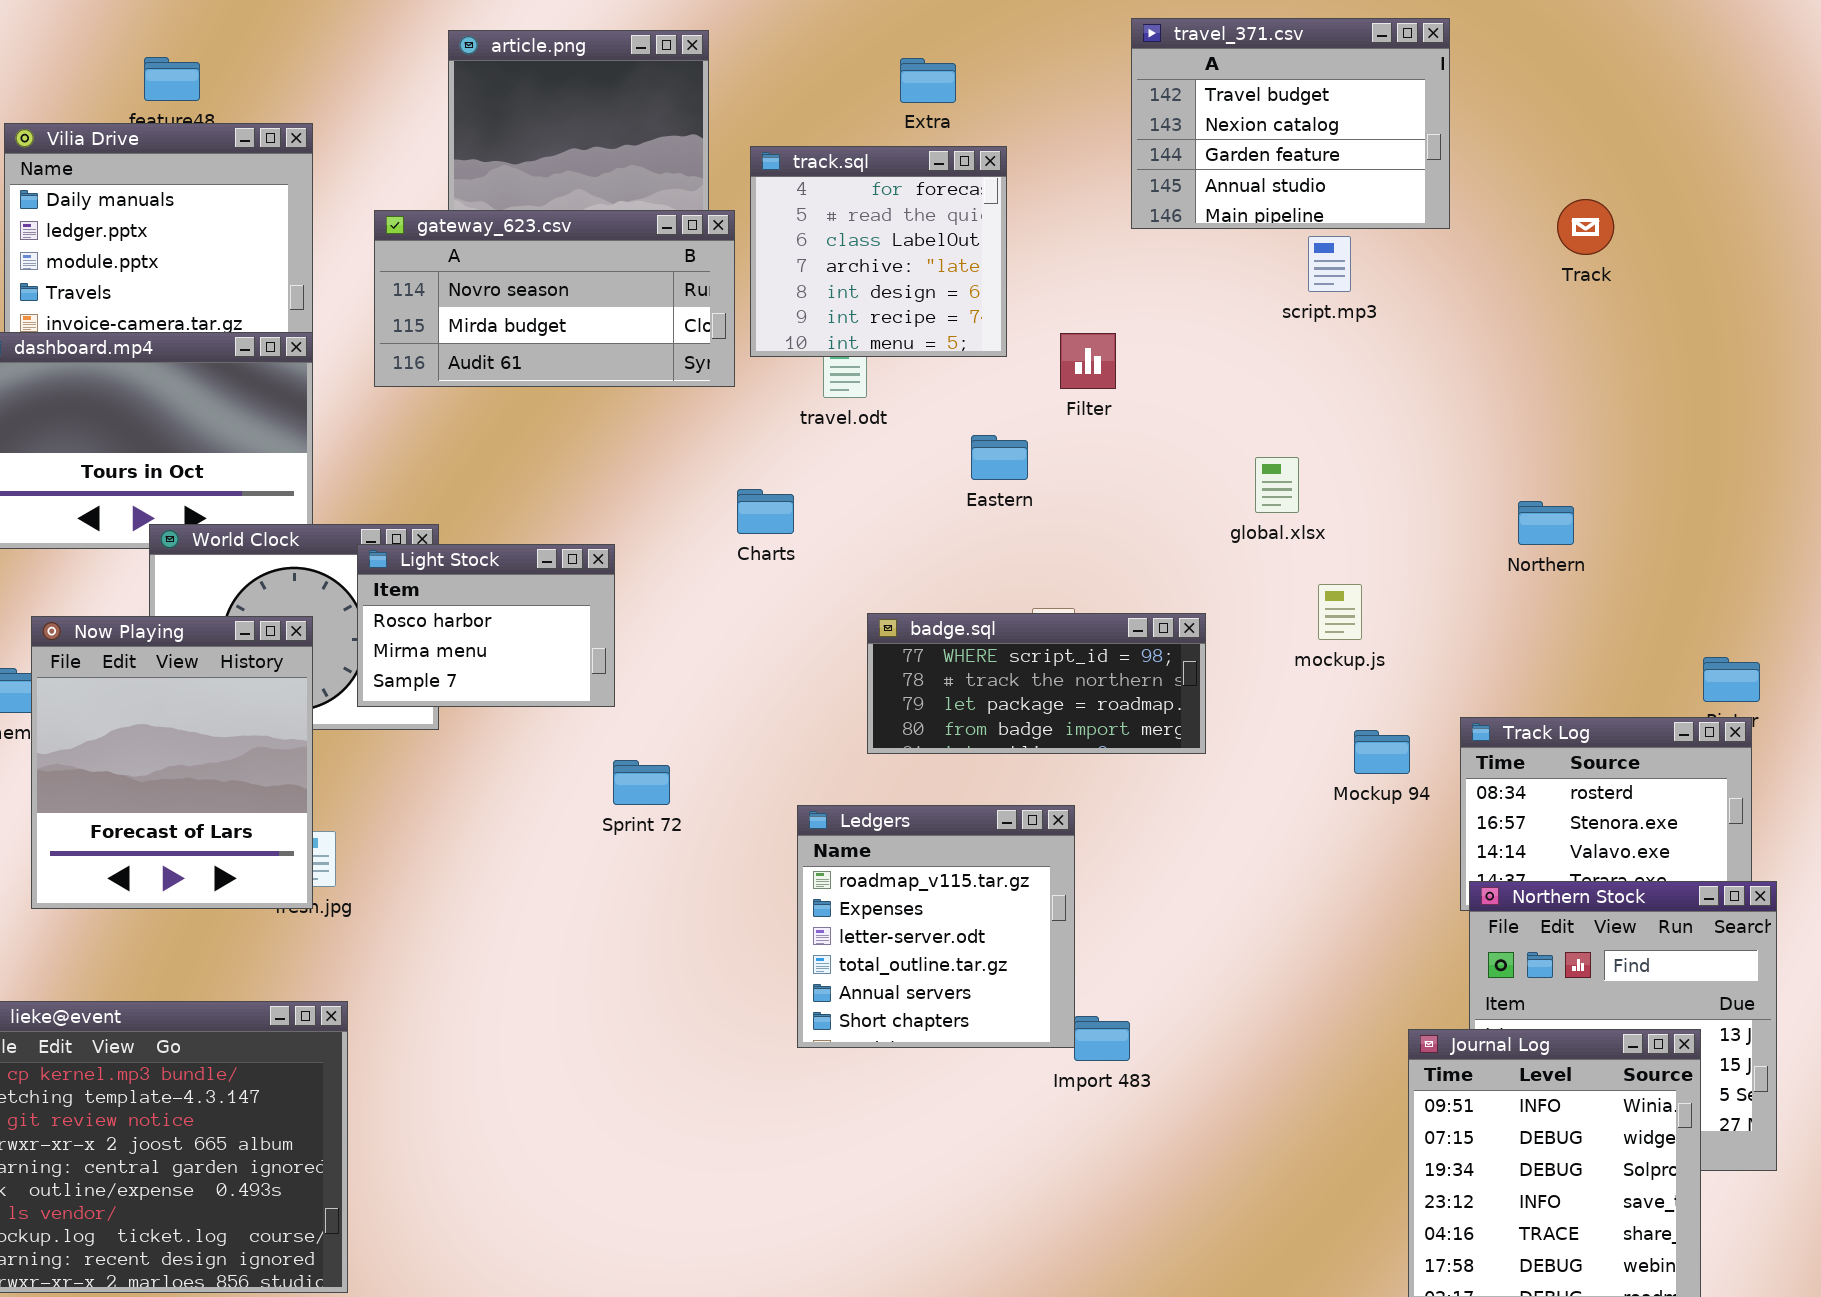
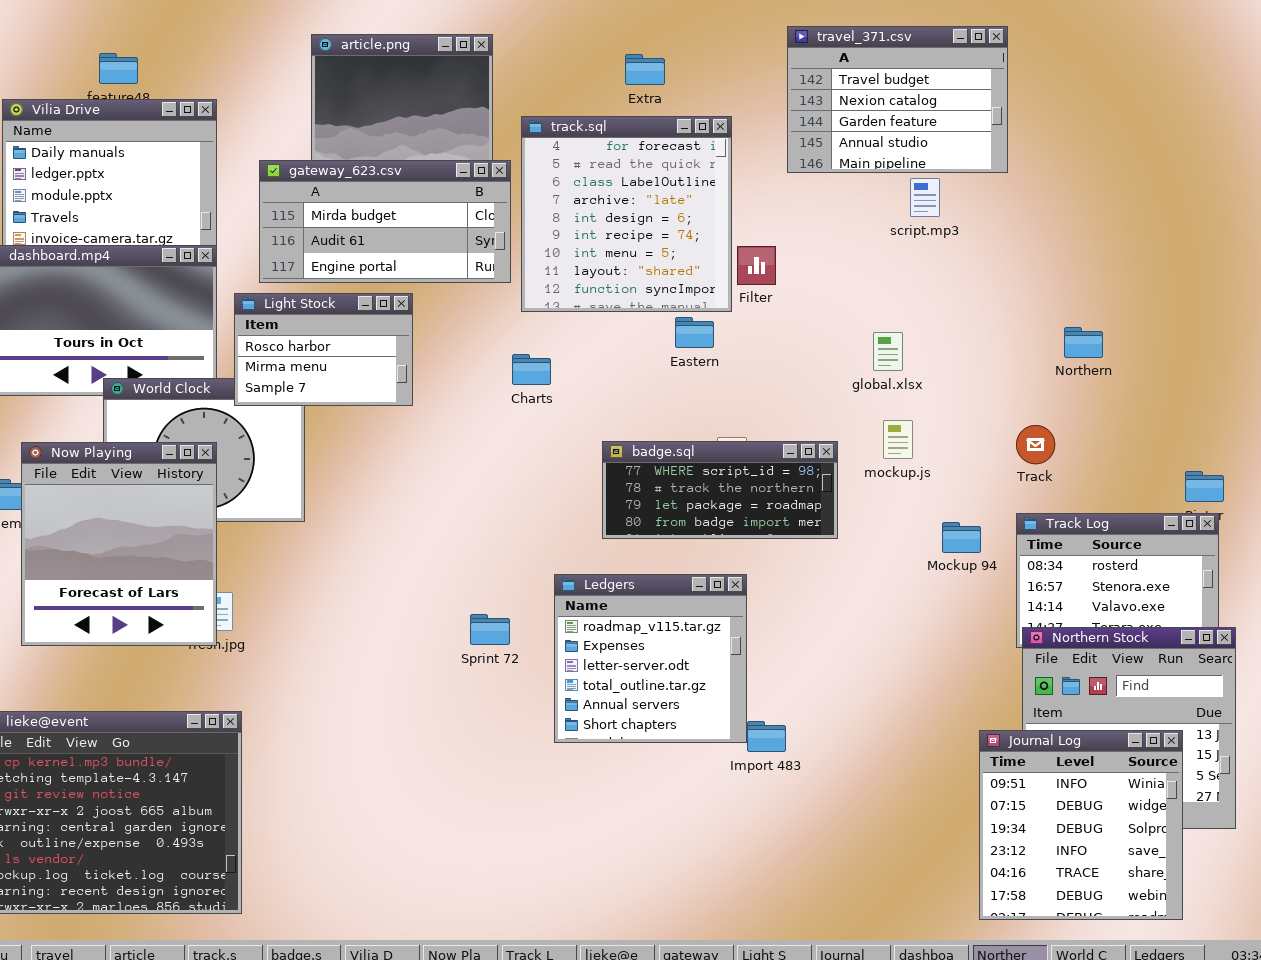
track.sql: [750,146,1007,357] -> [521,116,732,312], resized
Track: [1557,199,1614,255] -> [1016,425,1055,464], moved
gateway_623.csv: [374,210,735,387] -> [259,160,511,283], scrolled down 1 row
Northern: [1518,501,1574,545] -> [1064,327,1103,358], moved
Light Stock: [357,544,615,707] -> [234,293,413,406], moved
mockup.js: [1318,584,1362,640] -> [883,420,913,459], moved
Sprint 72: [613,760,670,805] -> [470,614,510,645], moved

